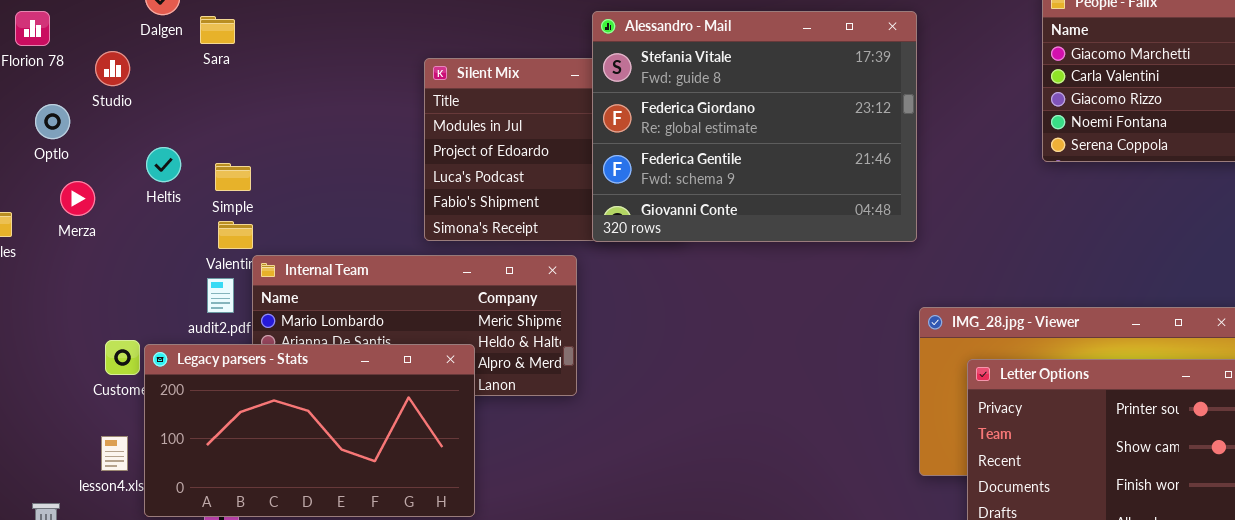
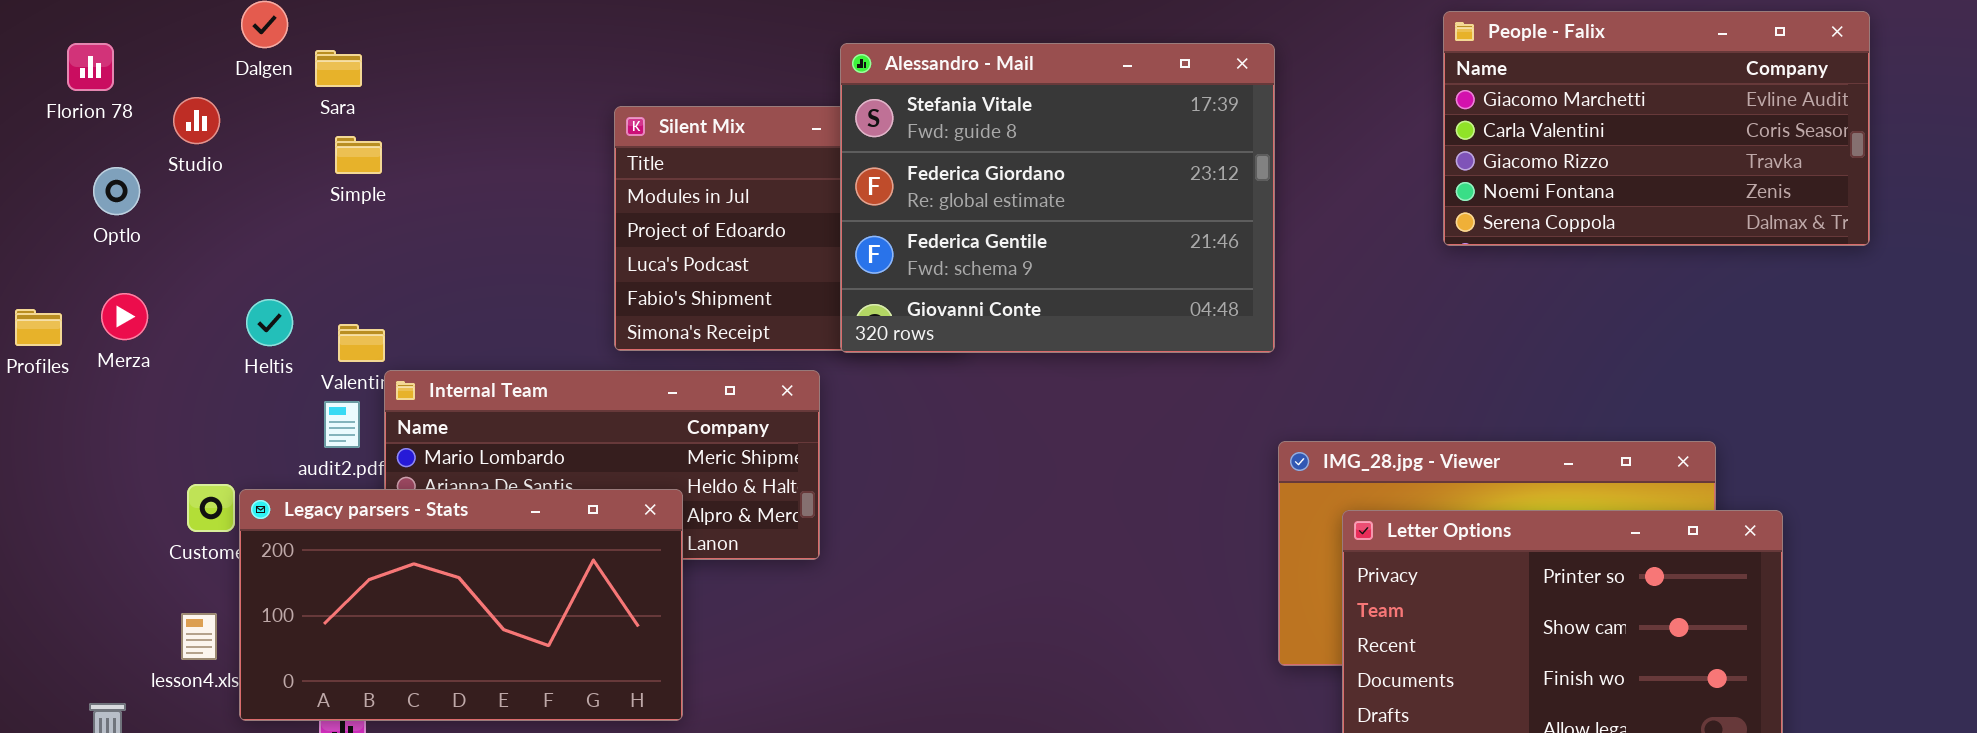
Heltis: [146,147,181,182] -> [246,299,293,346], moved
Simple: [215,163,251,191] -> [335,136,382,174], moved
Merza: [60,181,95,216] -> [101,293,148,340], moved

